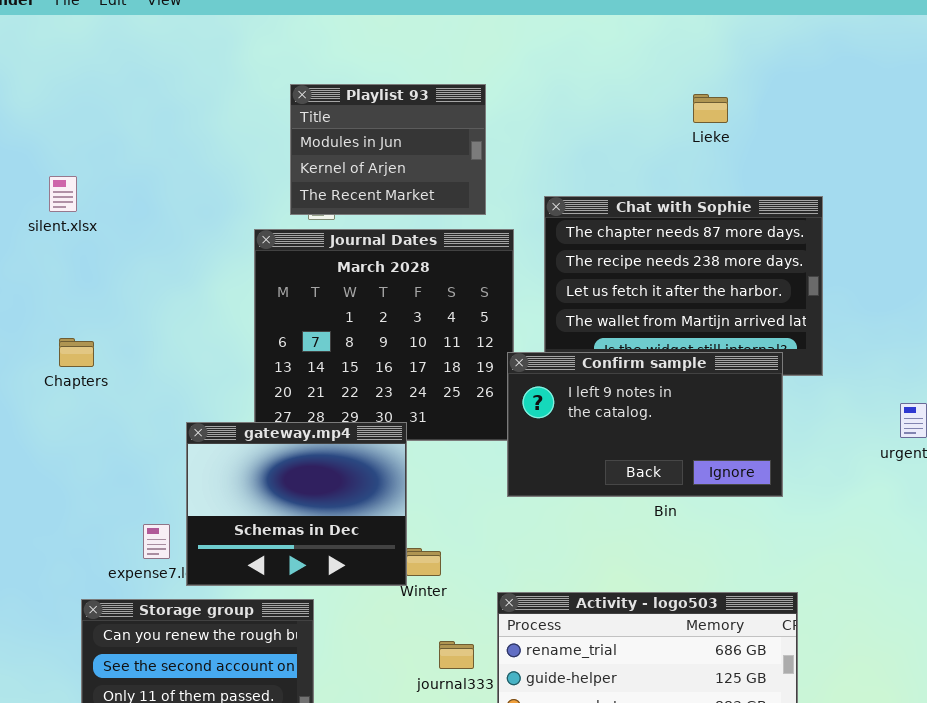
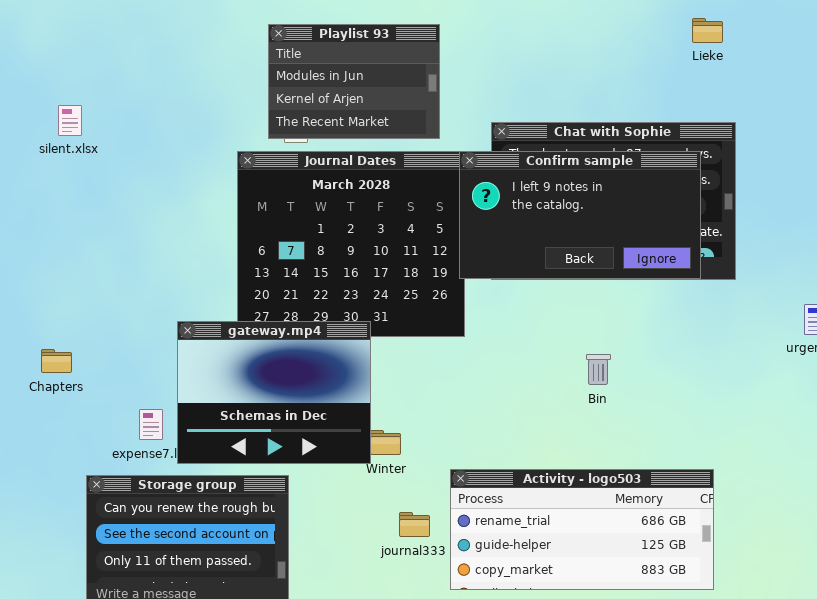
Lieke: [693,94,728,123] -> [692,18,723,43], moved
Chapters: [59,338,94,367] -> [41,349,72,373], moved
Confirm sample: [507,352,783,497] -> [459,151,701,279], moved

